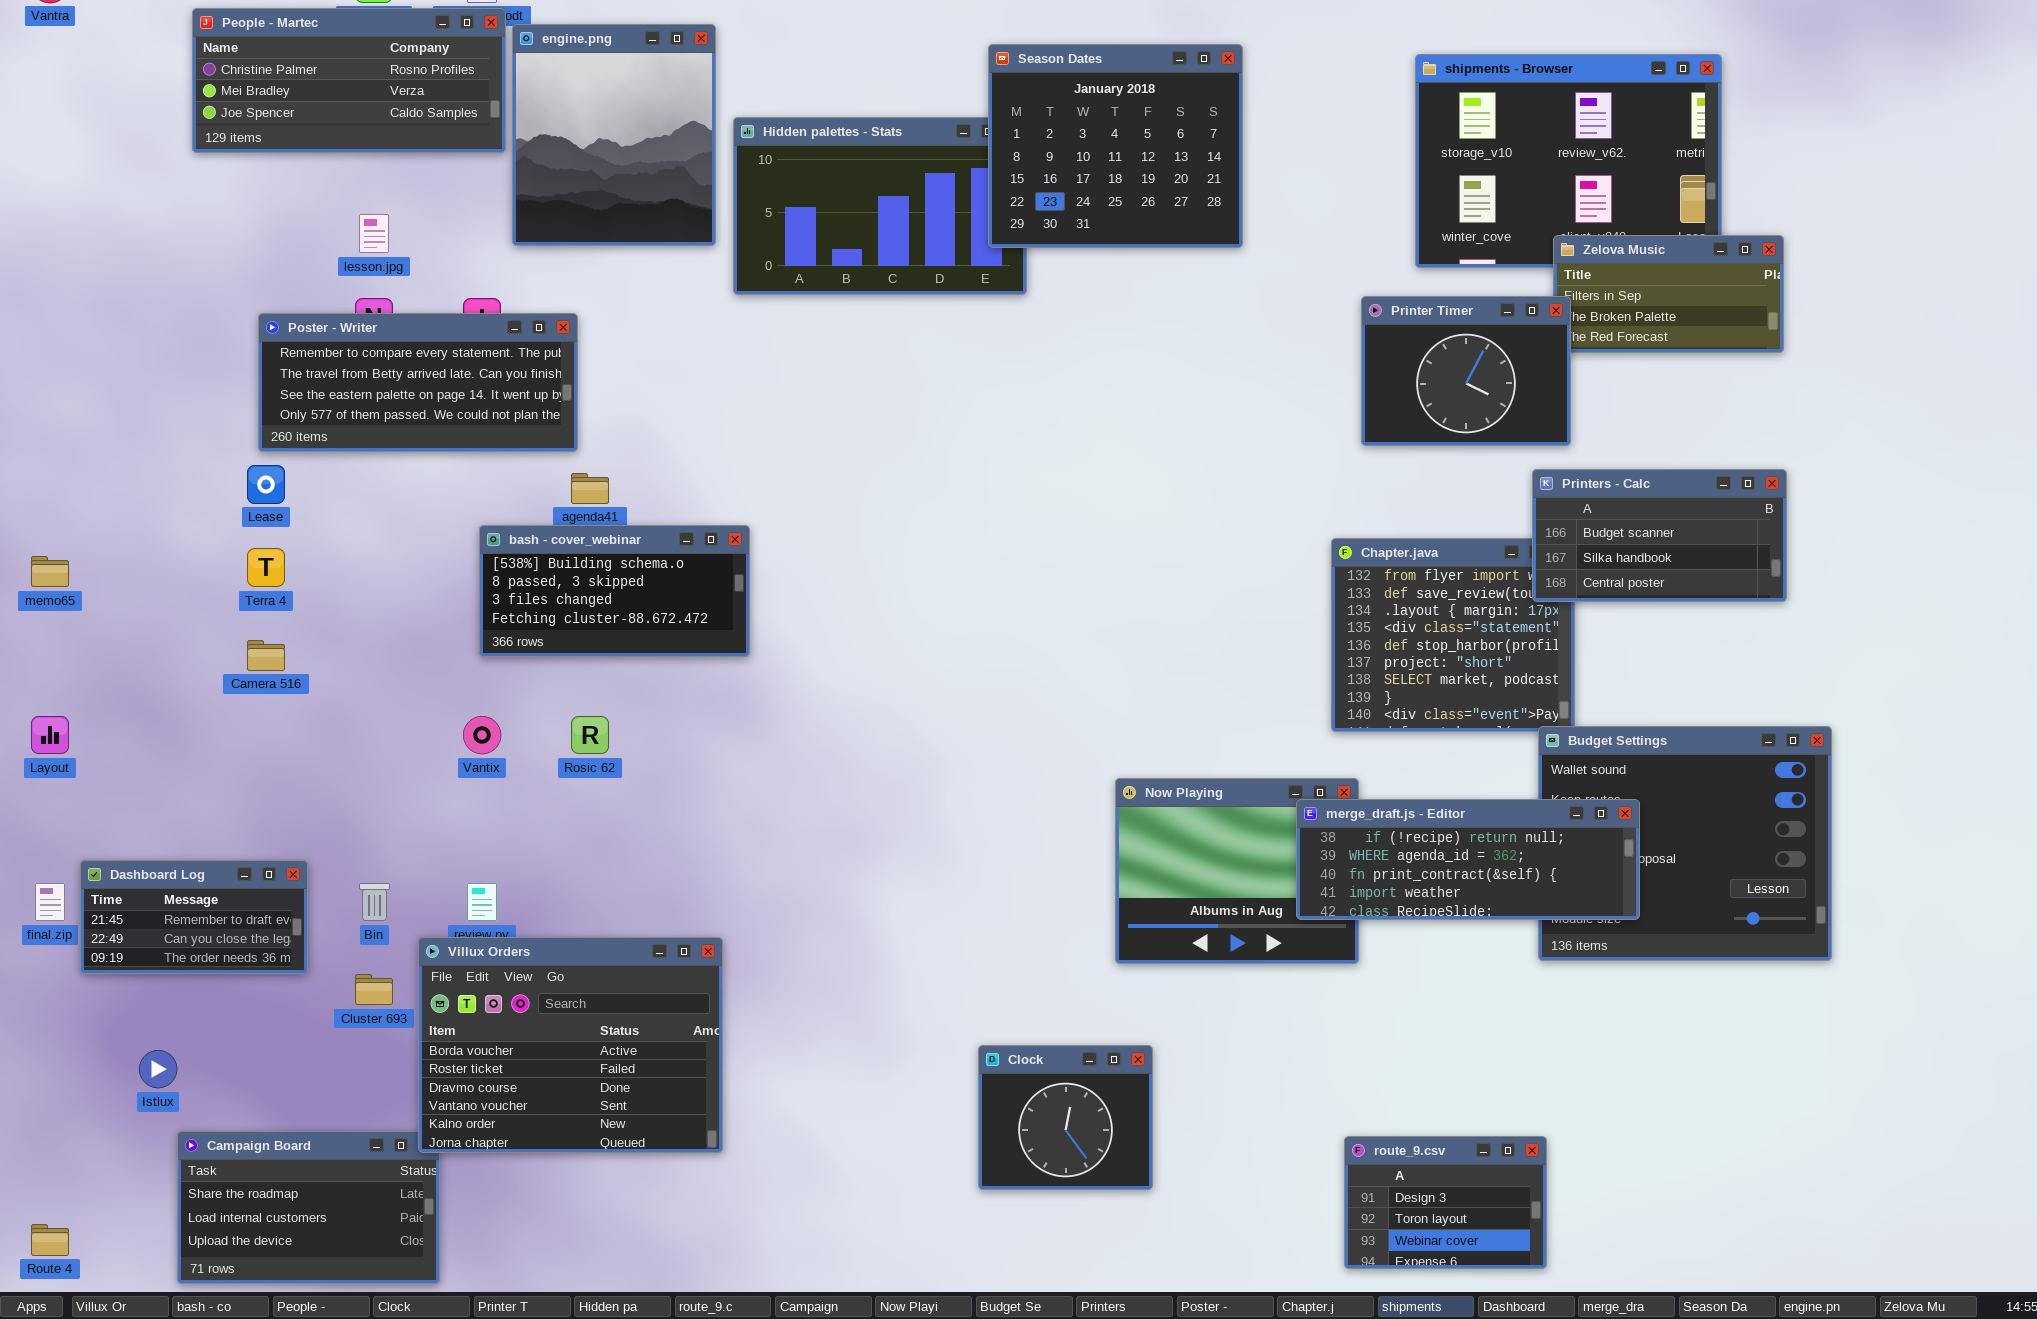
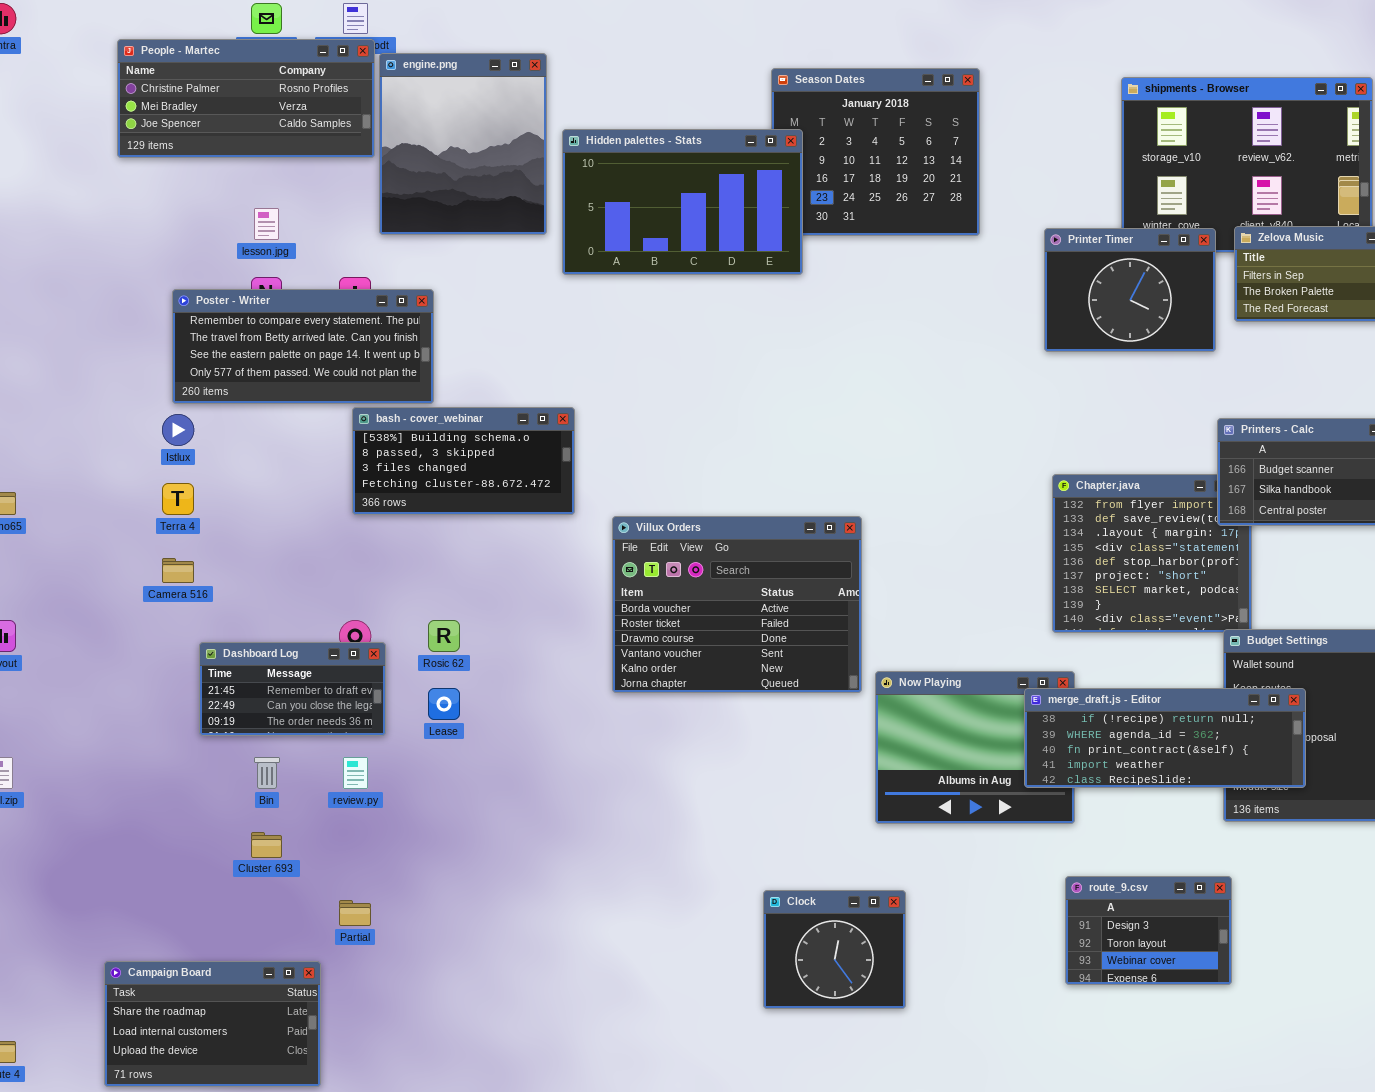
Hidden palettes - Stats: [733,117,1027,295] -> [562,129,803,275], raised
Printer Timer: [1361,296,1571,446] -> [1044,228,1216,352], moved
Lease: [247,465,285,504] -> [428,688,460,720], moved
bash - cover_webinar: [479,525,750,657] -> [352,407,575,515], moved
Dashboard Log: [80,860,308,974] -> [199,642,386,736], moved
Villux Orders: [418,937,723,1153] -> [612,516,862,693], moved
Istlux: [139,1050,177,1088] -> [162,414,194,446], moved
route_9.csv: [1344,1136,1547,1269] -> [1065,876,1232,985], moved

